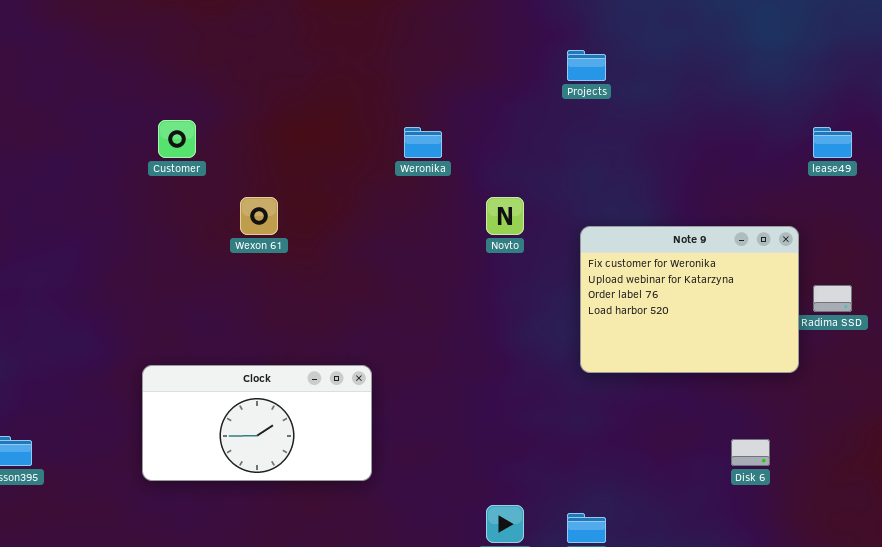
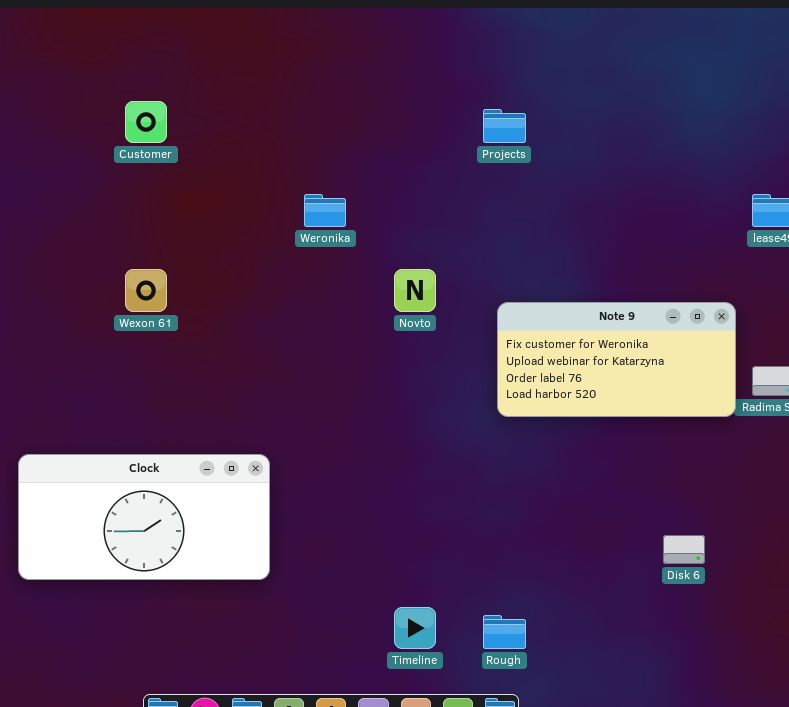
Customer: [158,120,196,158] -> [125,101,167,143], moved
Note 9: [580,226,799,373] -> [497,302,736,417], resized

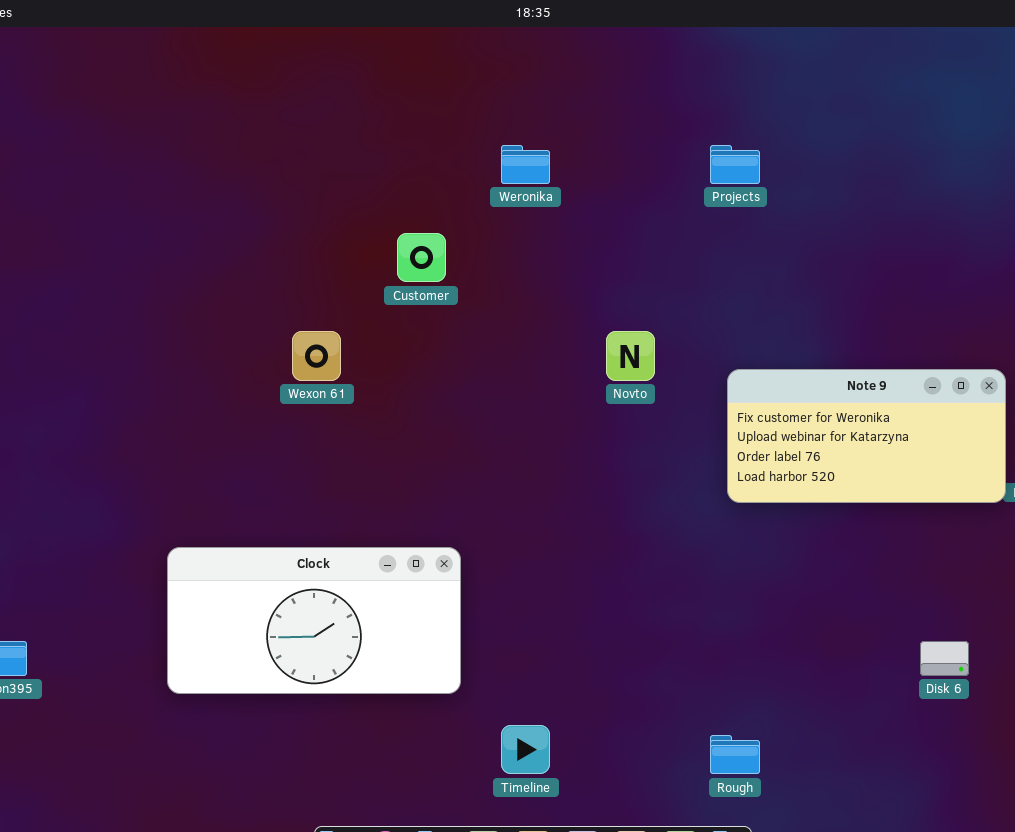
Customer: [125,101,167,143] -> [397,233,446,282], moved
Weronika: [304,194,346,227] -> [501,145,550,184], moved
Timeline: [394,607,436,649] -> [501,725,550,774], moved

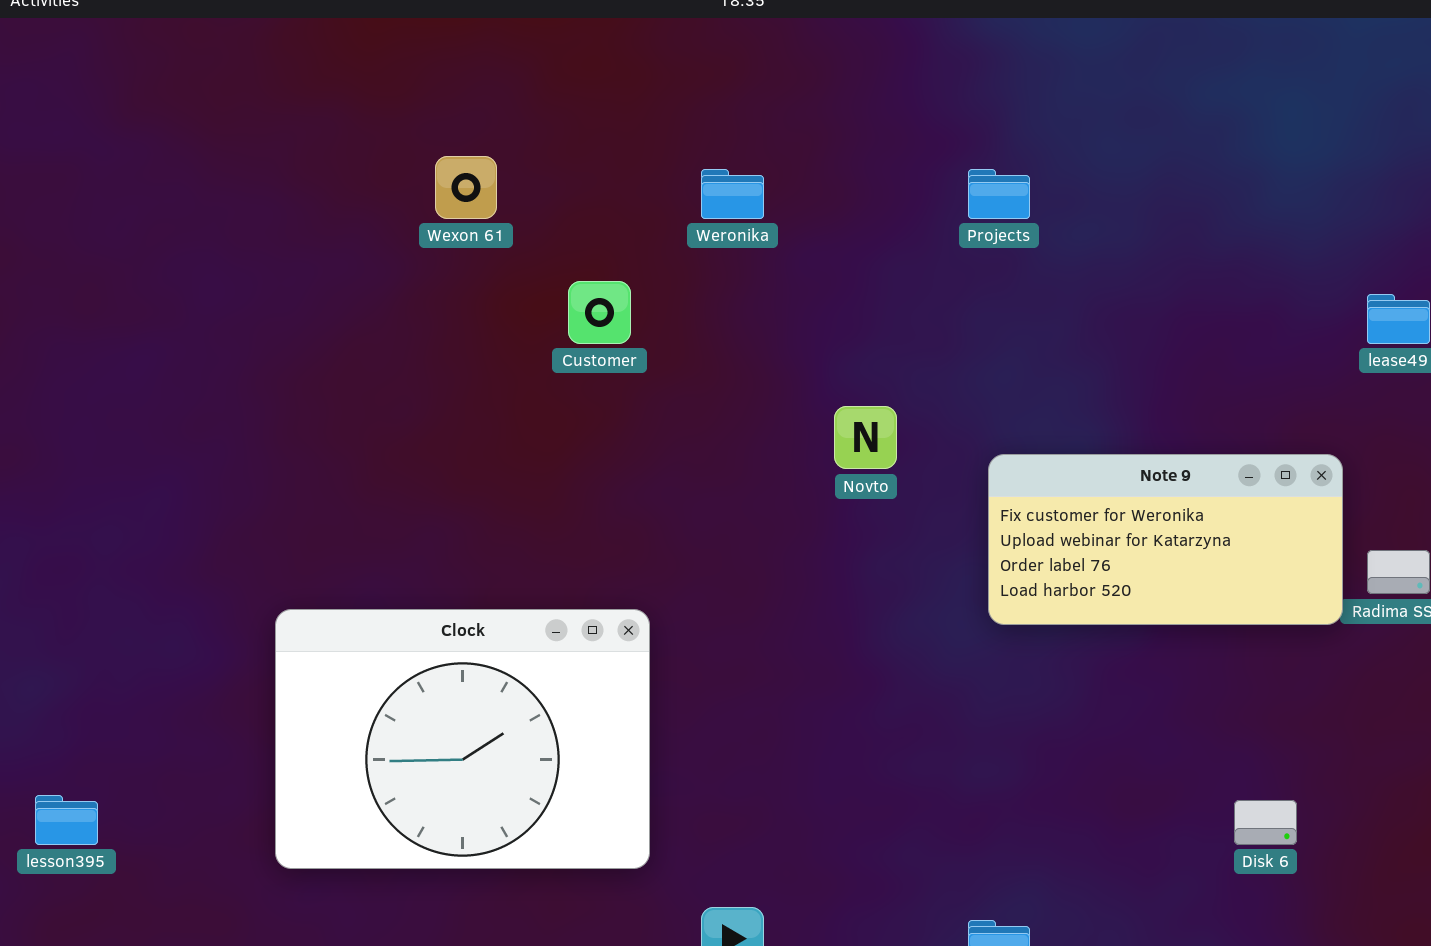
Wexon 61: [292,331,341,381] -> [435,156,497,219], moved
Clock: [167,547,461,694] -> [275,609,650,869], resized

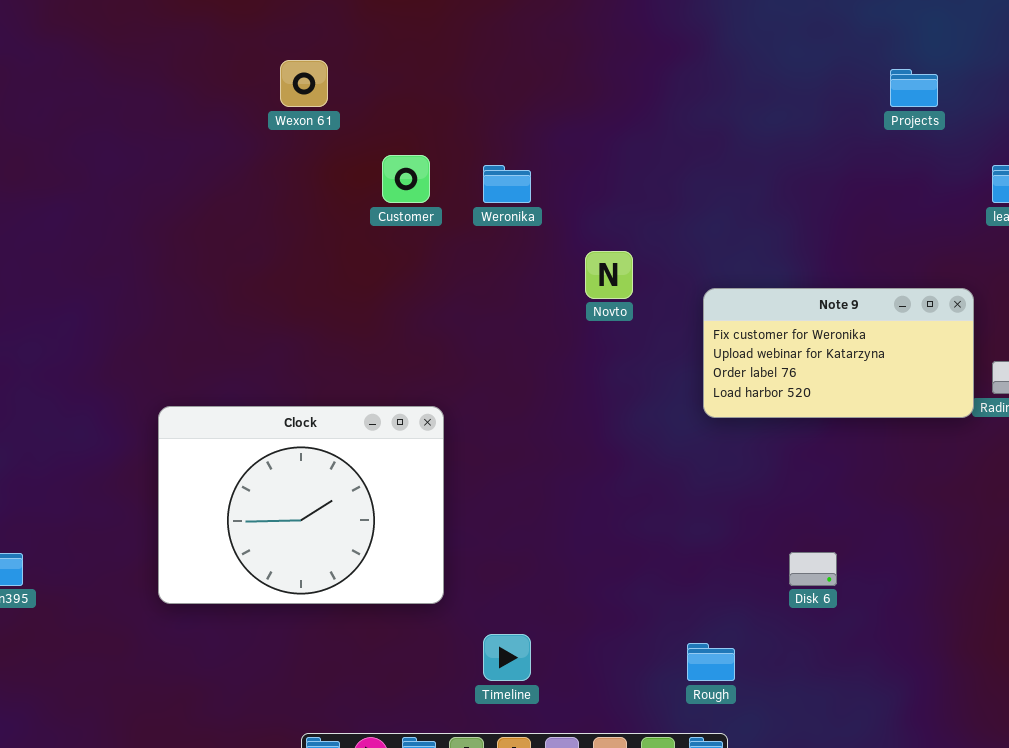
Weronika: [701,169,764,219] -> [483,165,531,203], moved
Projects: [968,169,1030,219] -> [890,69,938,107], moved
Disk 6: [1234,800,1297,845] -> [789,552,837,586], moved

